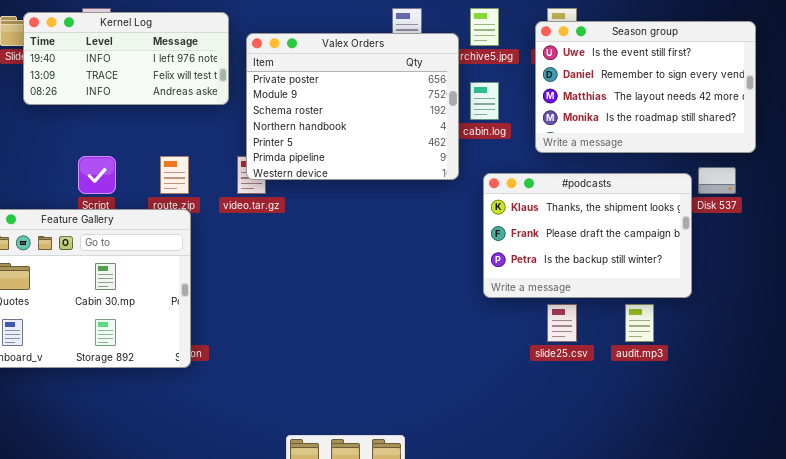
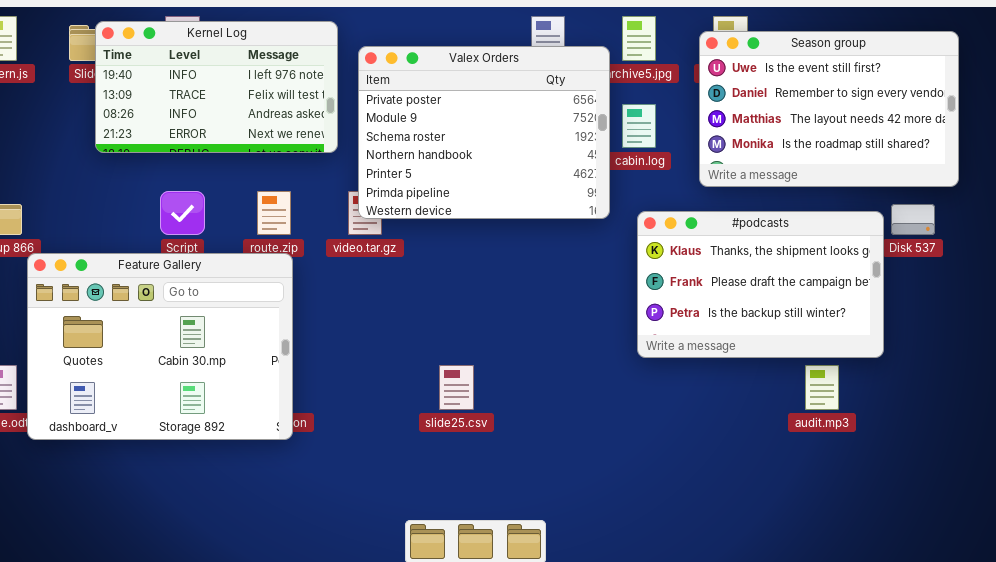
Kernel Log: [23,12,229,105] -> [95,21,338,153], resized
slide25.csv: [547,304,577,342] -> [439,365,474,410], moved

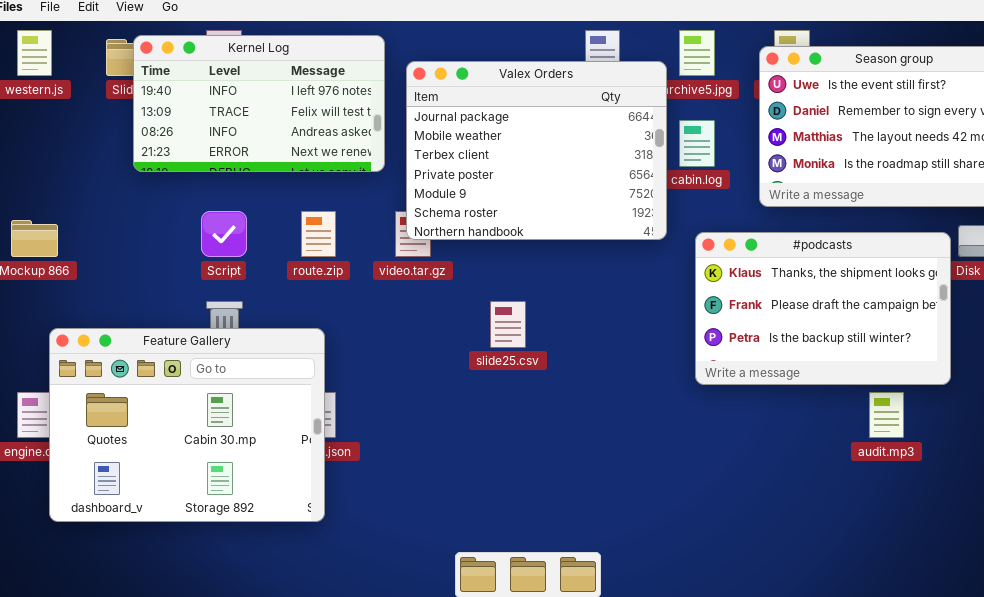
Valex Orders: [358,46,610,219] -> [406,61,667,240], scrolled up 3 rows
Feature Gallery: [27,253,293,440] -> [49,328,325,522], moved
slide25.csv: [439,365,474,410] -> [490,301,526,348], moved

